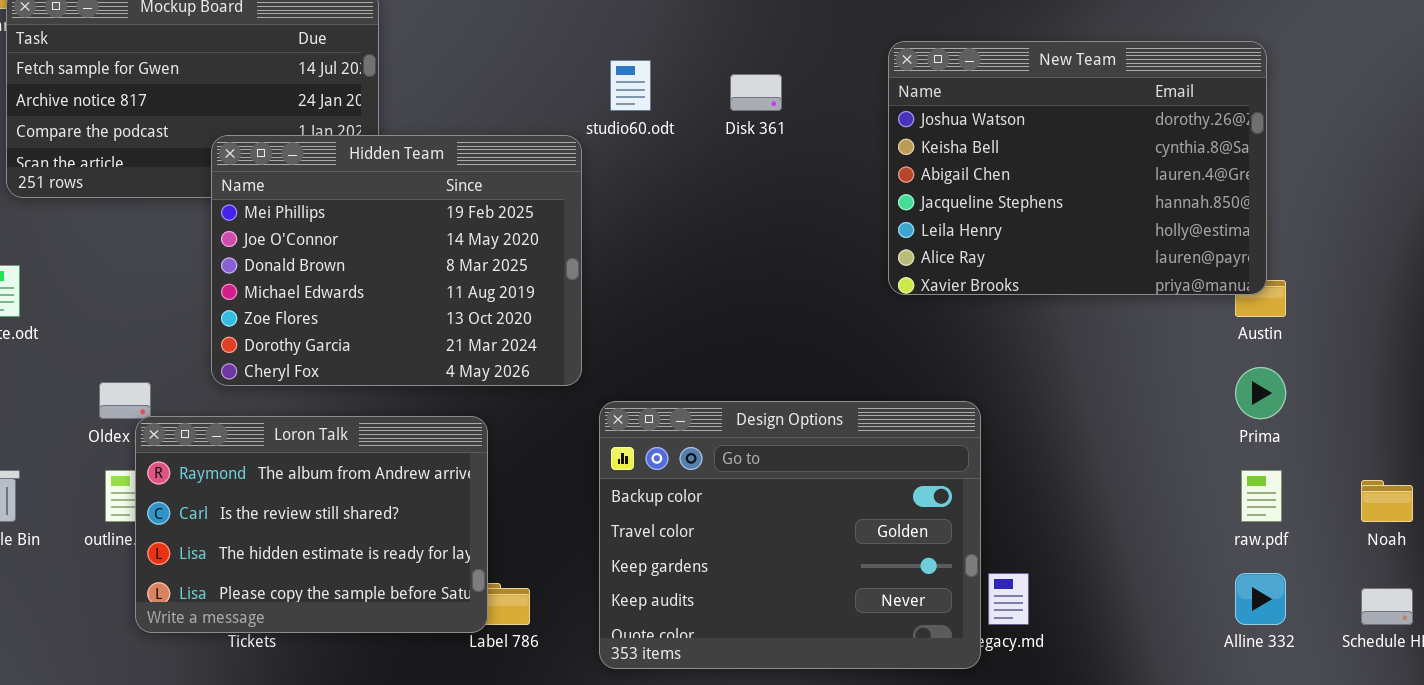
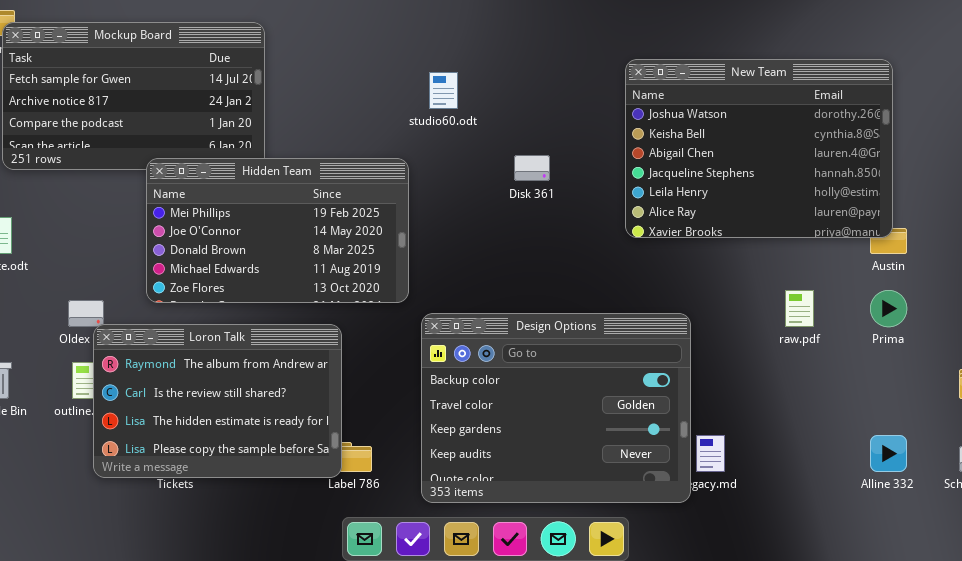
Disk 361: [730,74,782,111] -> [514,155,550,181], moved
Hidden Team: [211,135,582,386] -> [146,158,409,303], resized
raw.pdf: [1241,470,1282,522] -> [785,290,814,327], moved

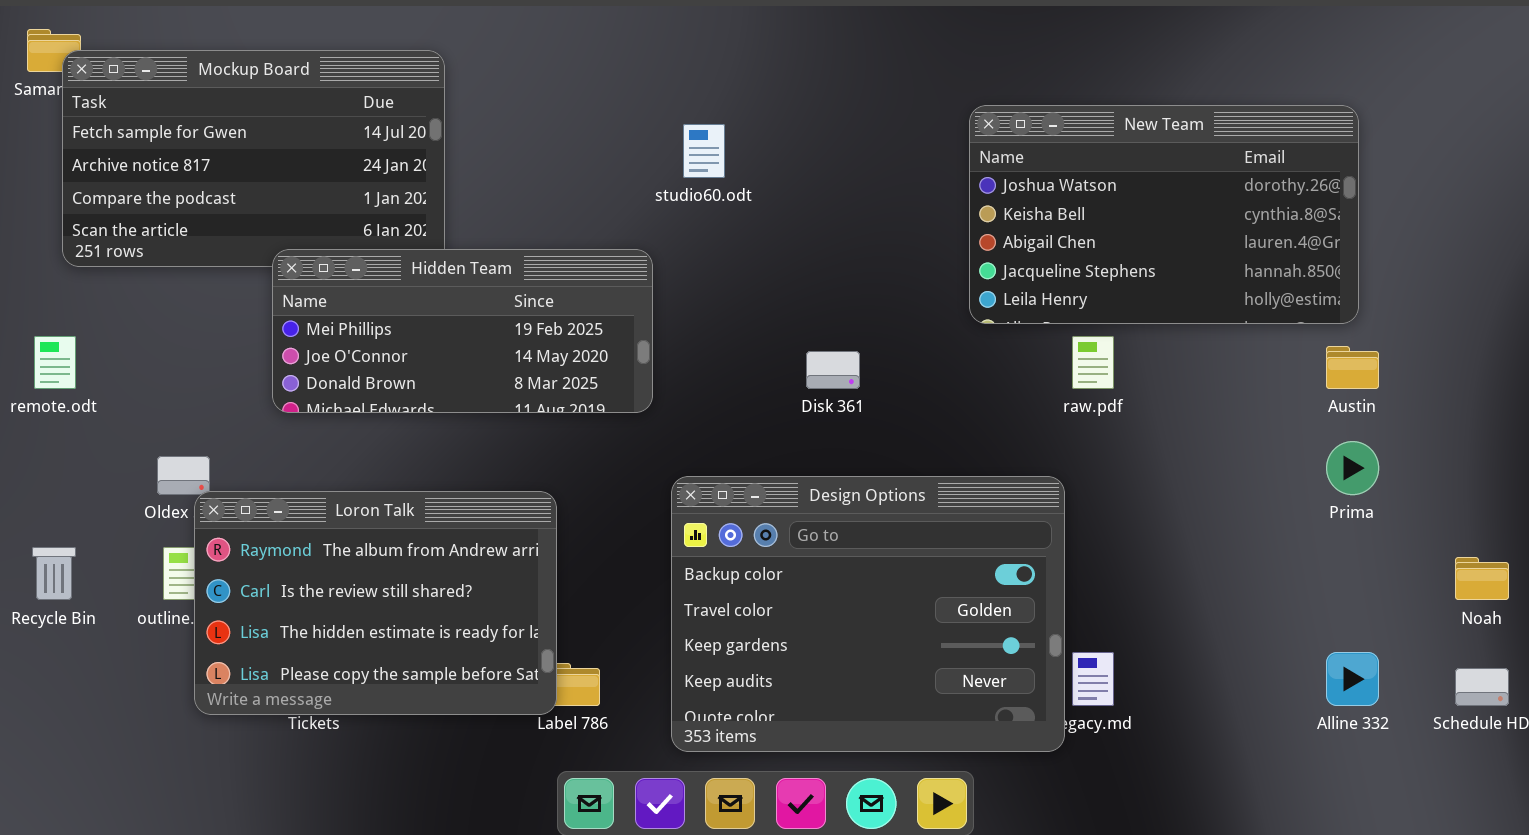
New Team: [625,59,893,238] -> [969,105,1359,324], resized
Disk 361: [514,155,550,181] -> [806,351,860,389], moved
Hidden Team: [146,158,409,303] -> [272,249,653,413], resized
raw.pdf: [785,290,814,327] -> [1072,336,1114,389], moved

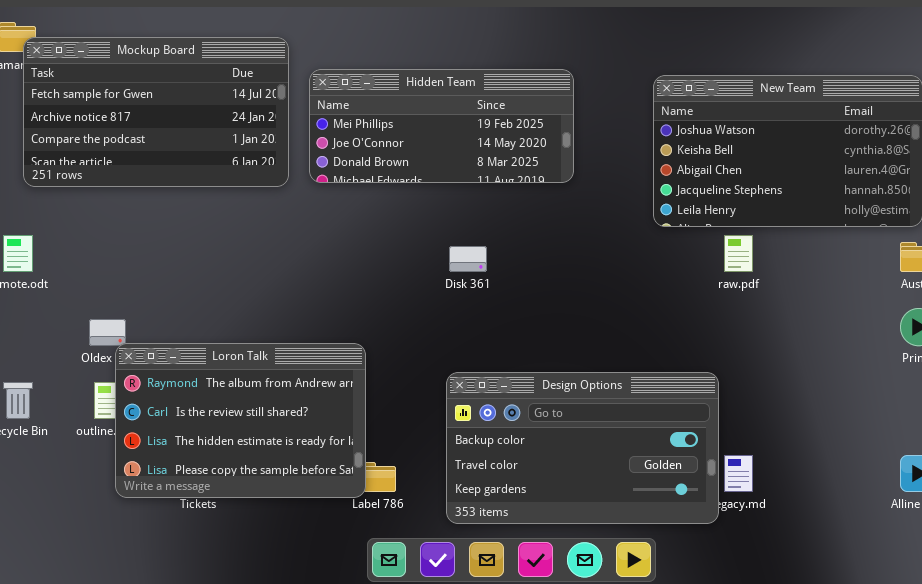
Hidden Team: [272,249,653,413] -> [309,69,574,183], moved
Disk 361: [806,351,860,389] -> [449,246,487,272], moved
Design Options: [671,476,1065,752] -> [446,372,719,524], resized

